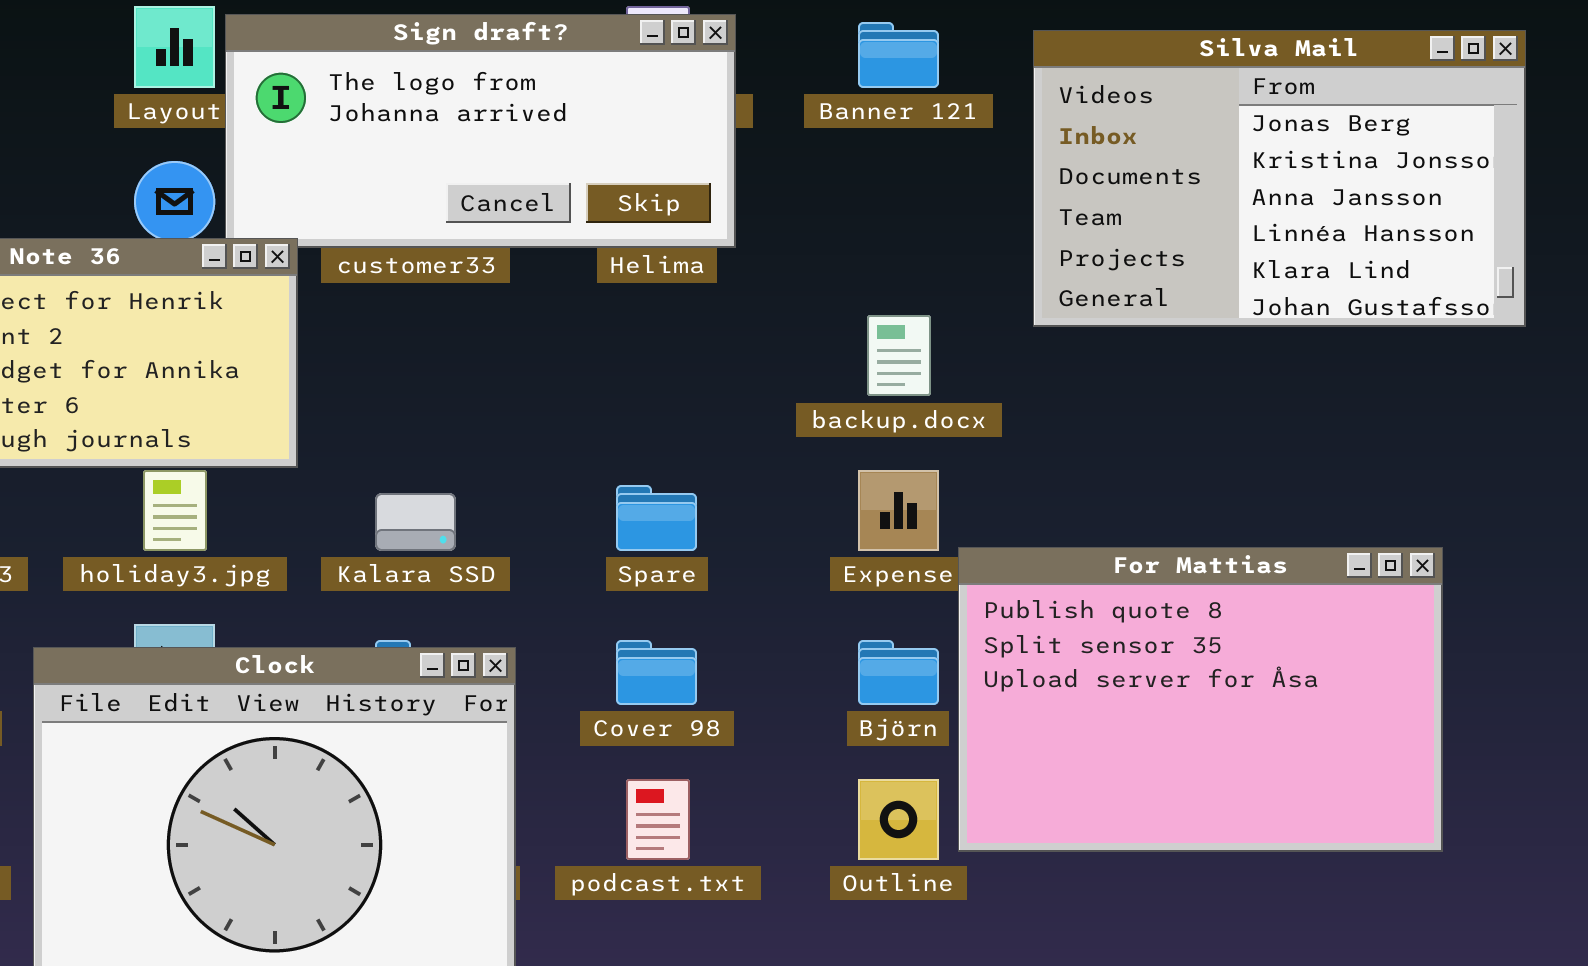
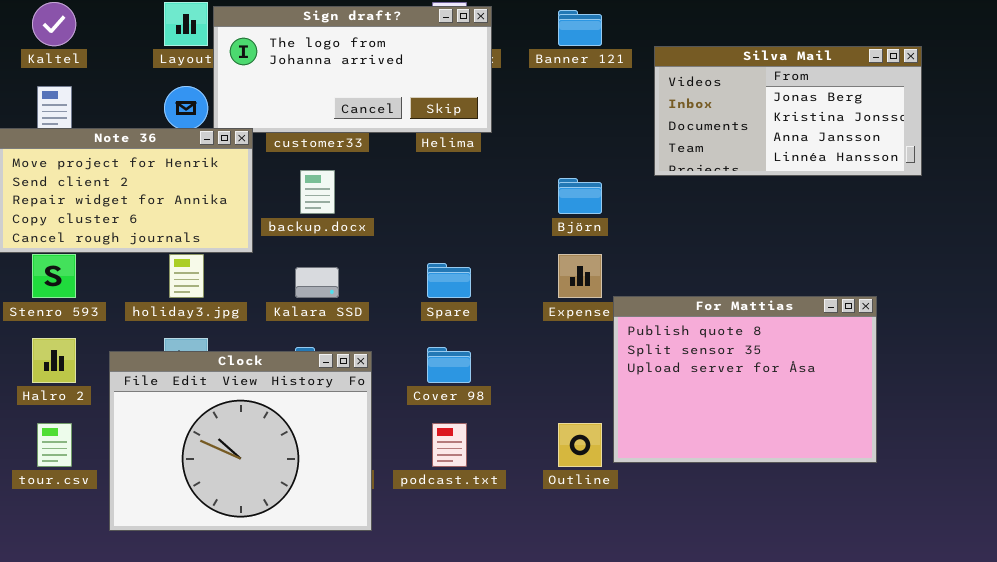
Silva Mail: [1033,30,1526,327] -> [654,46,922,176], resized
backup.docx: [867,315,931,396] -> [300,170,335,214], moved
Björn: [858,640,939,705] -> [558,178,602,214], moved

